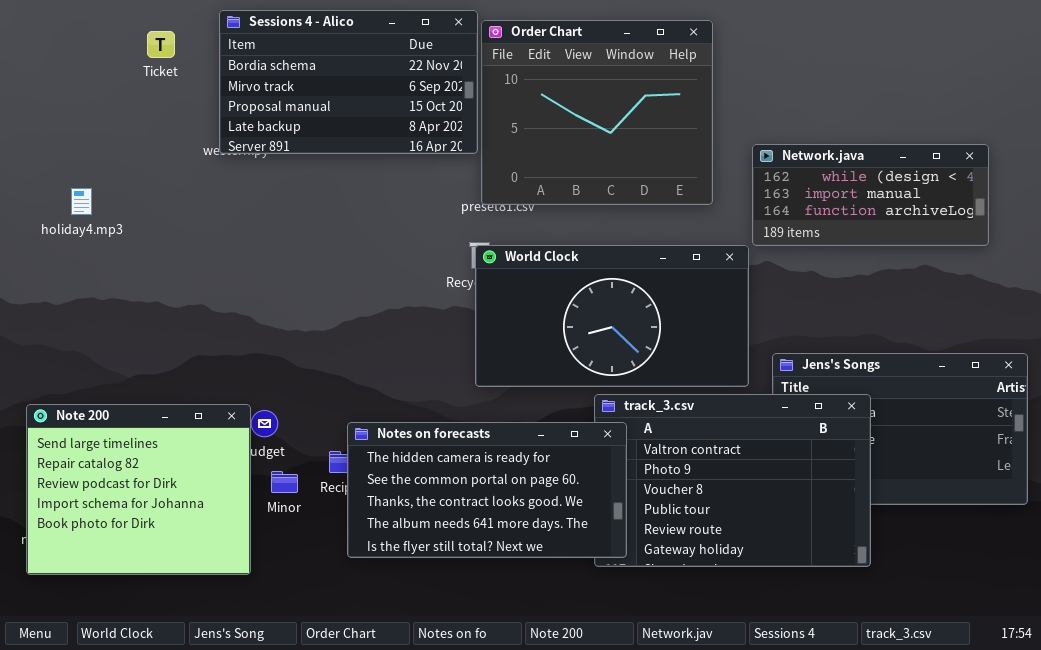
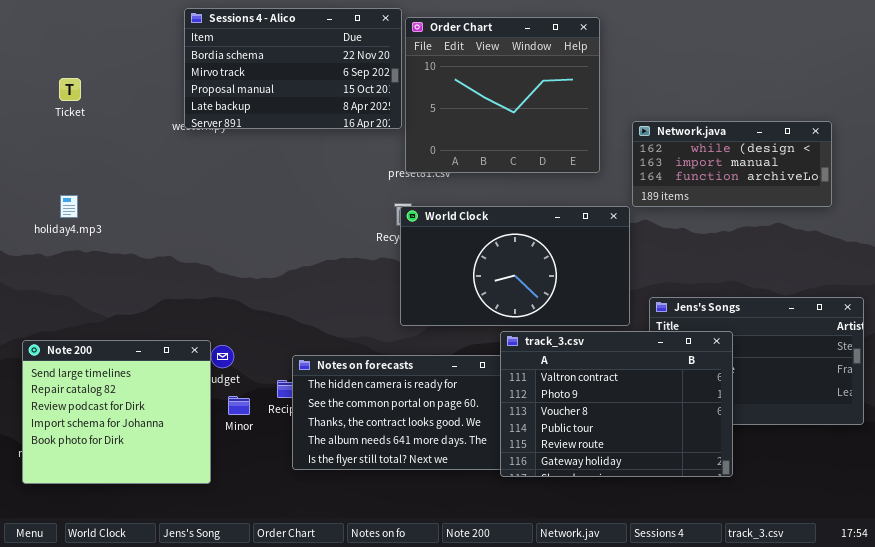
Ticket: [147,31,175,58] -> [59,78,81,101], moved
holiday4.mp3: [71,188,92,215] -> [60,195,78,218], moved
track_3.csv: [594,394,871,567] -> [500,331,733,477], raised

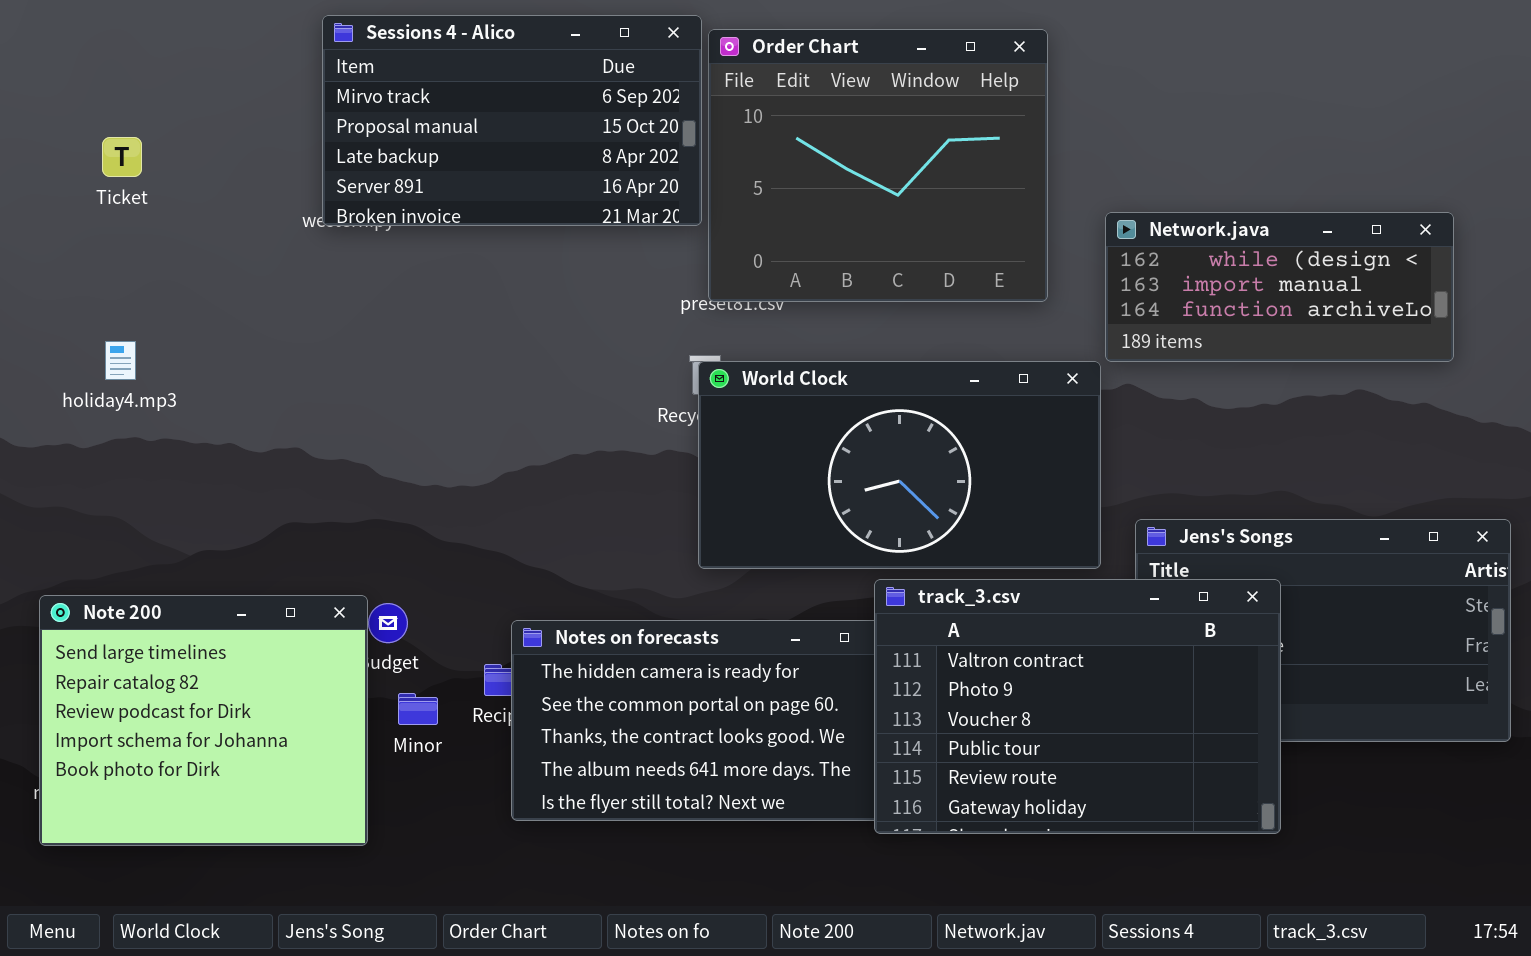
Sessions 4 - Alico: [184,8,402,129] -> [322,15,702,226], scrolled down 1 row

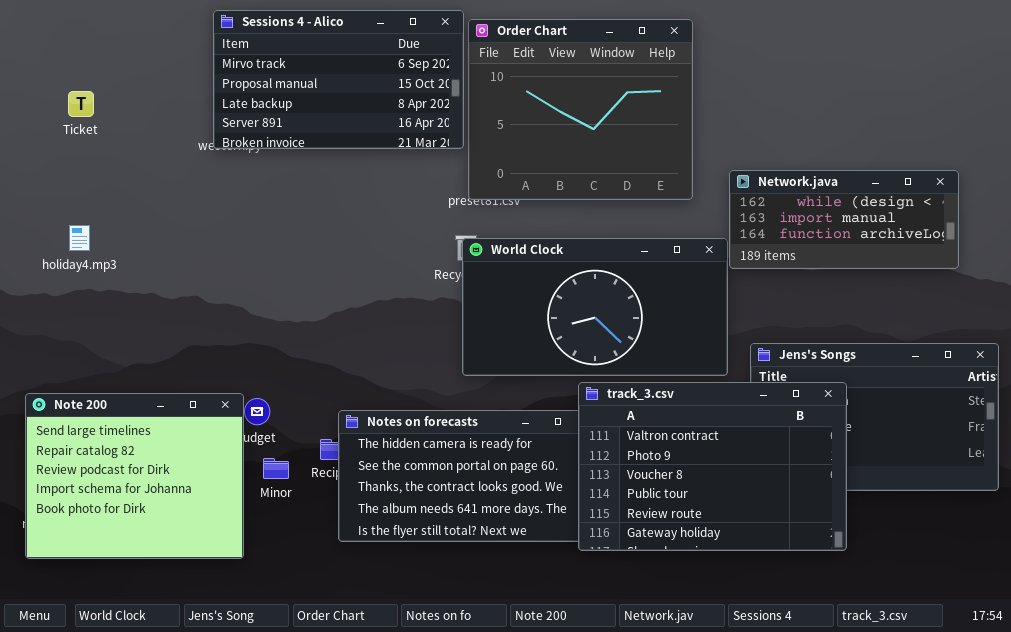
Network.java: [1105,212,1454,362] -> [729,170,959,269], moved

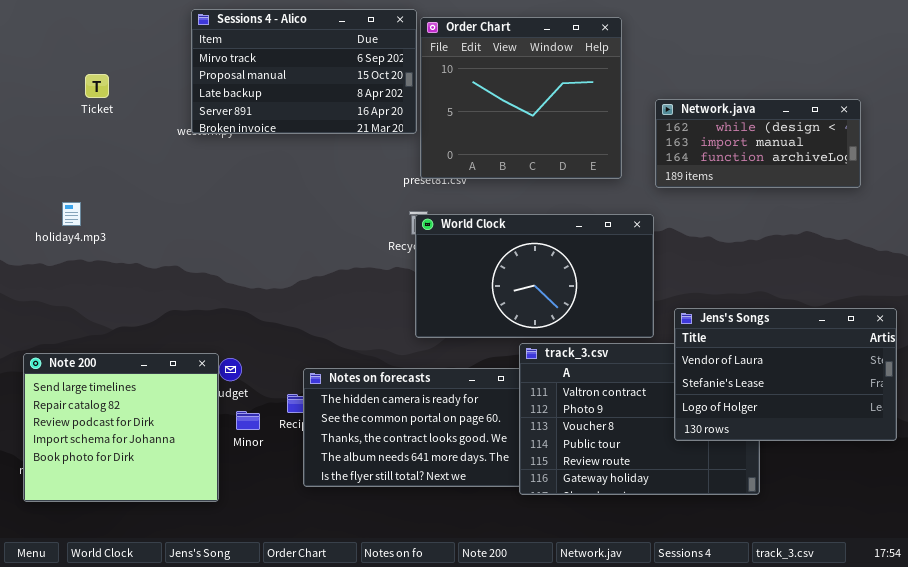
Ticket: [68,91,94,117] -> [85,74,109,98], moved
Network.java: [729,170,959,269] -> [655,99,861,188], moved
Jens's Songs: [750,343,999,491] -> [674,308,897,441], raised

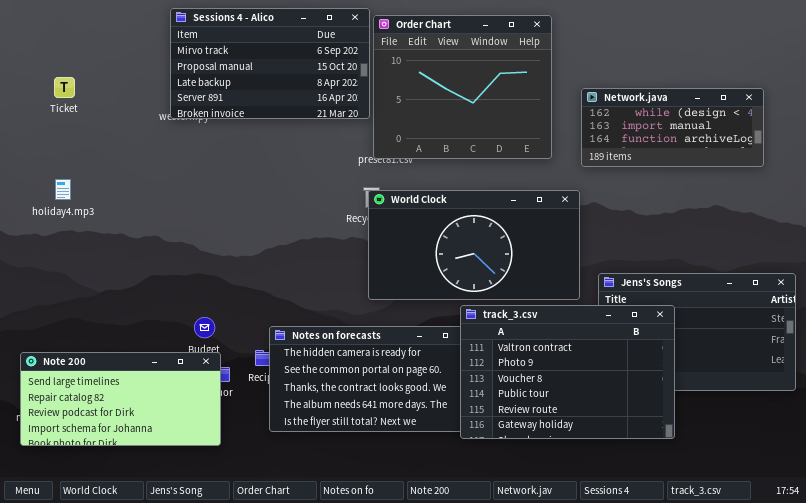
Ticket: [85,74,109,98] -> [54,77,75,98], moved
track_3.csv: [519,343,760,495] -> [460,305,675,439], raised
Note 200: [23,353,219,502] -> [20,352,221,446], resized

